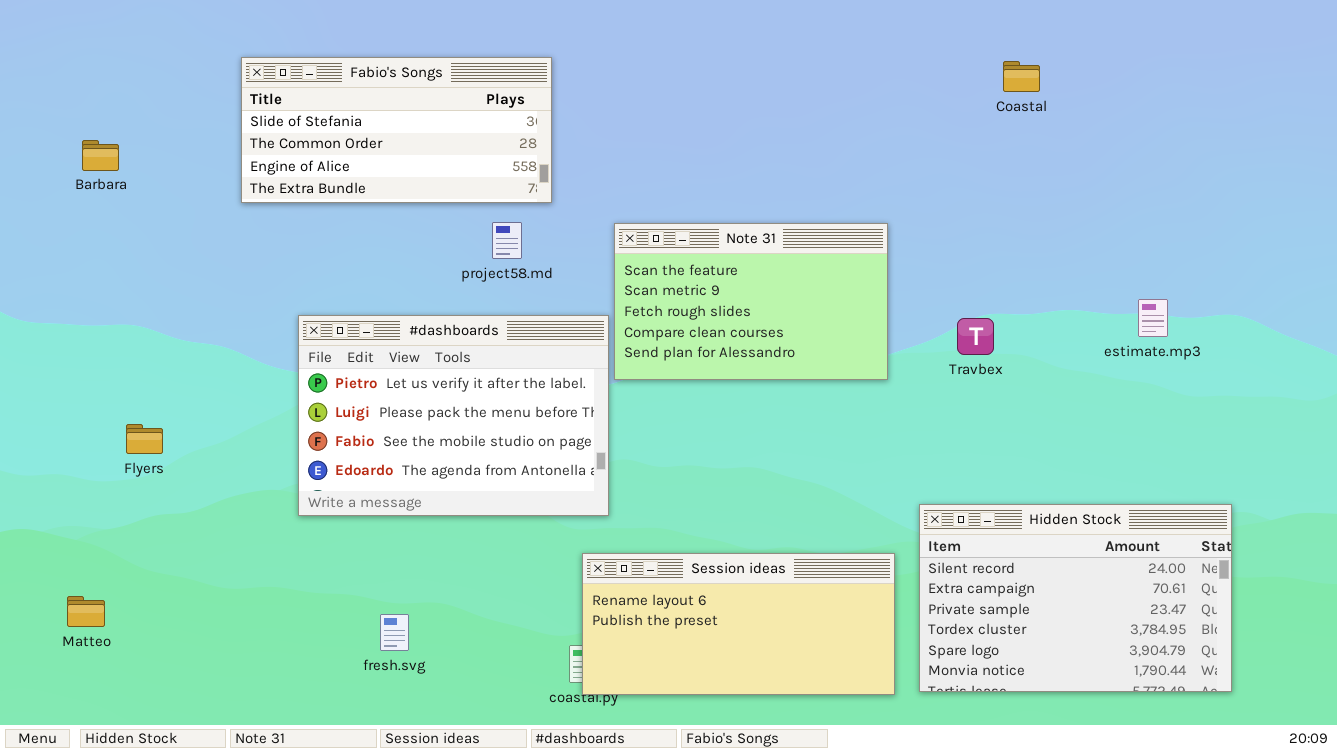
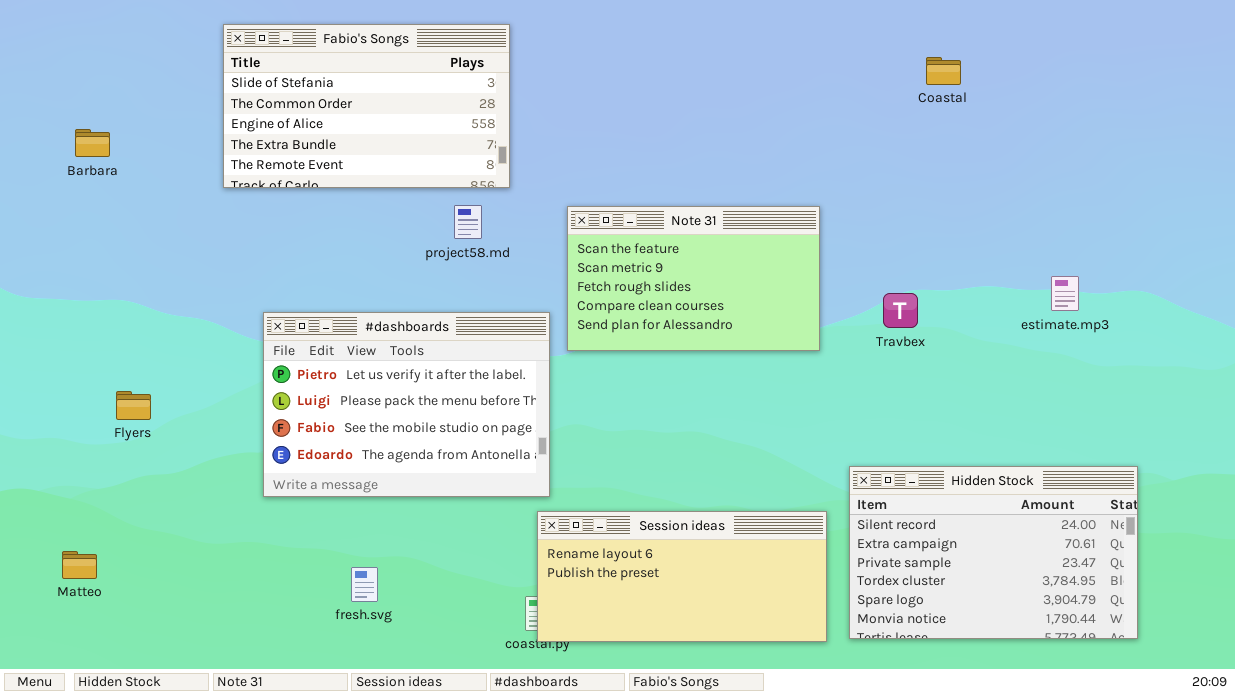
Fabio's Songs: [241,57,552,203] -> [223,24,510,188], resized
#dashboards: [298,315,609,516] -> [263,312,550,497], moved

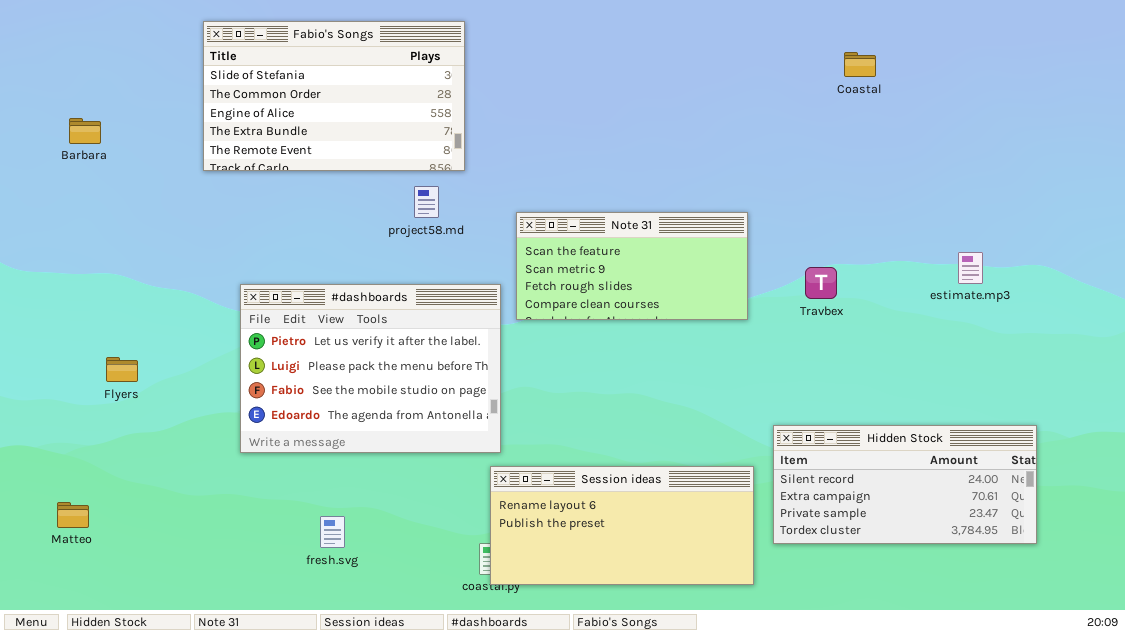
Note 31: [567,206,820,351] -> [516,212,748,320], resized
Hidden Stock: [849,466,1138,639] -> [773,425,1037,544], resized

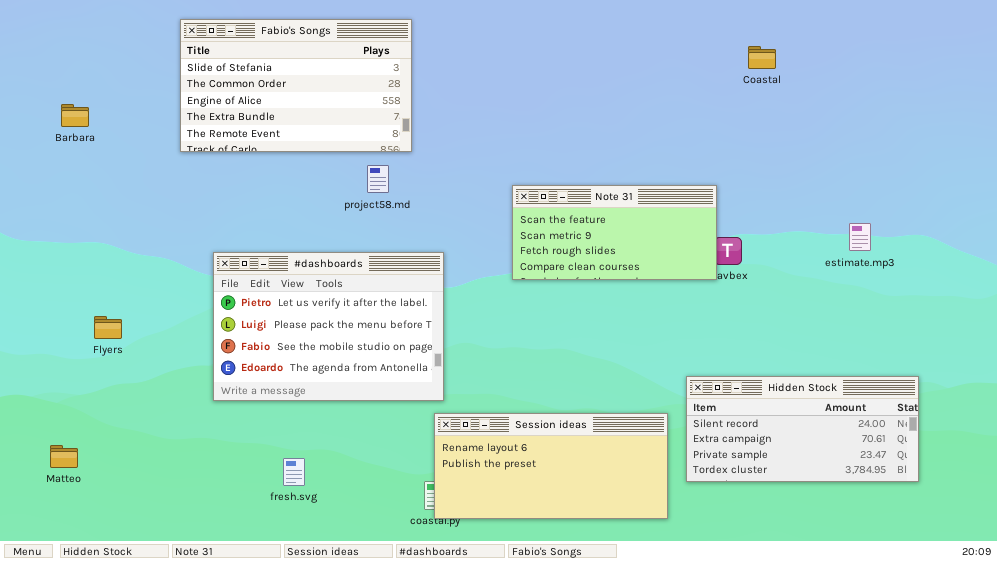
Note 31: [516,212,748,320] -> [512,185,717,280], moved

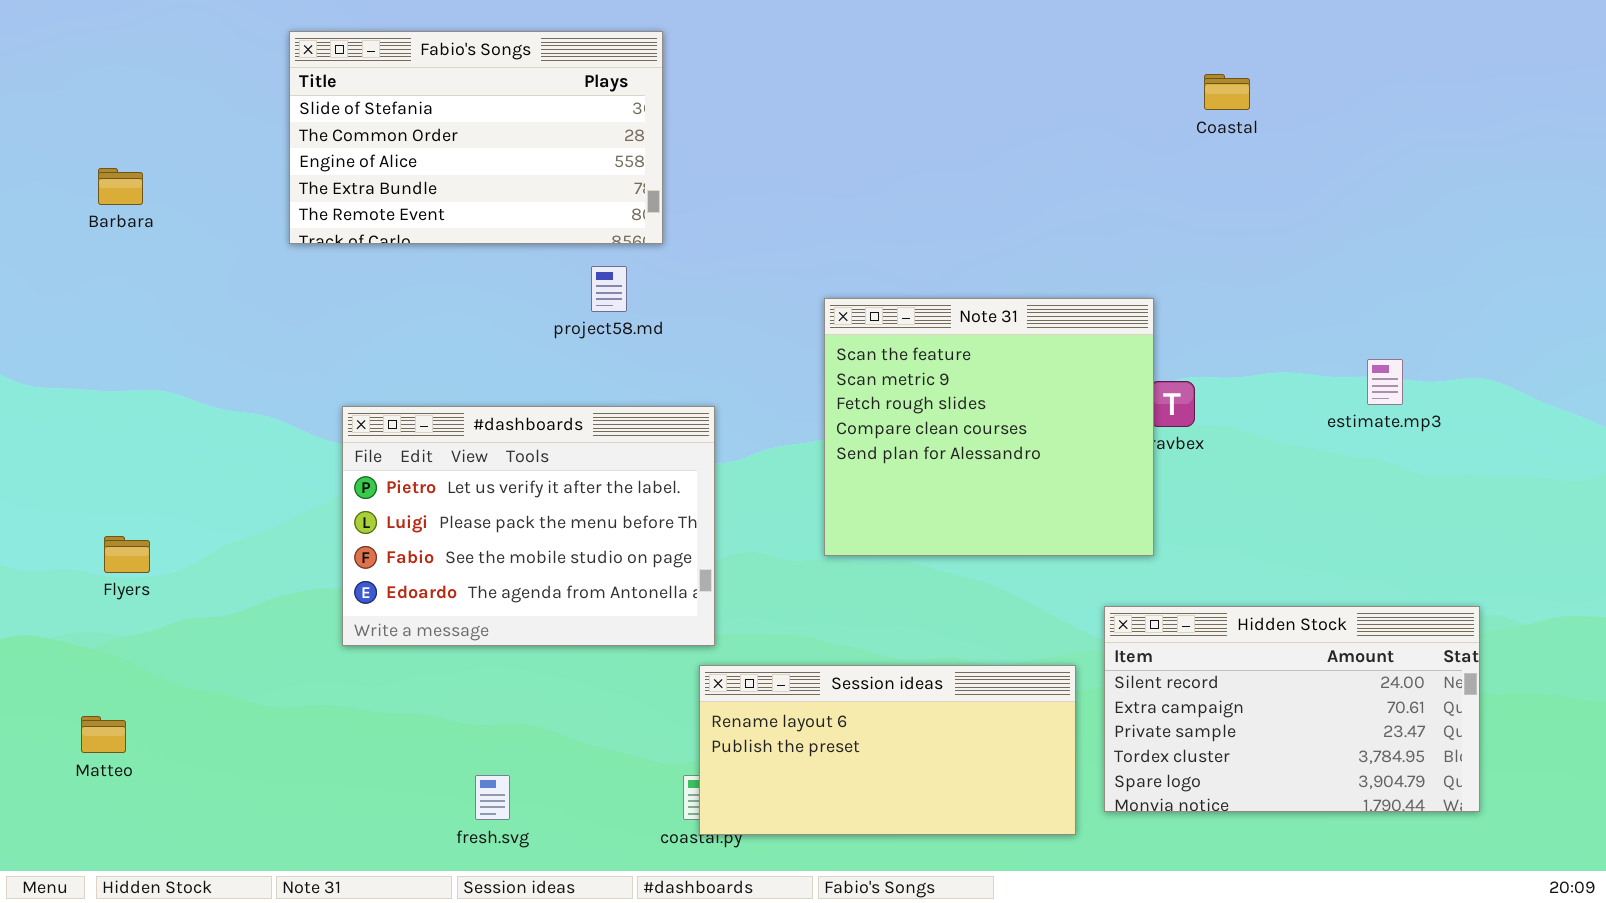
Note 31: [512,185,717,280] -> [824,298,1154,556], resized
Flyers: [94,316,122,339] -> [104,536,150,573], moved
Hidden Stock: [686,376,919,482] -> [1104,606,1480,812], resized
fresh.svg: [283,458,305,486] -> [475,775,510,820], moved

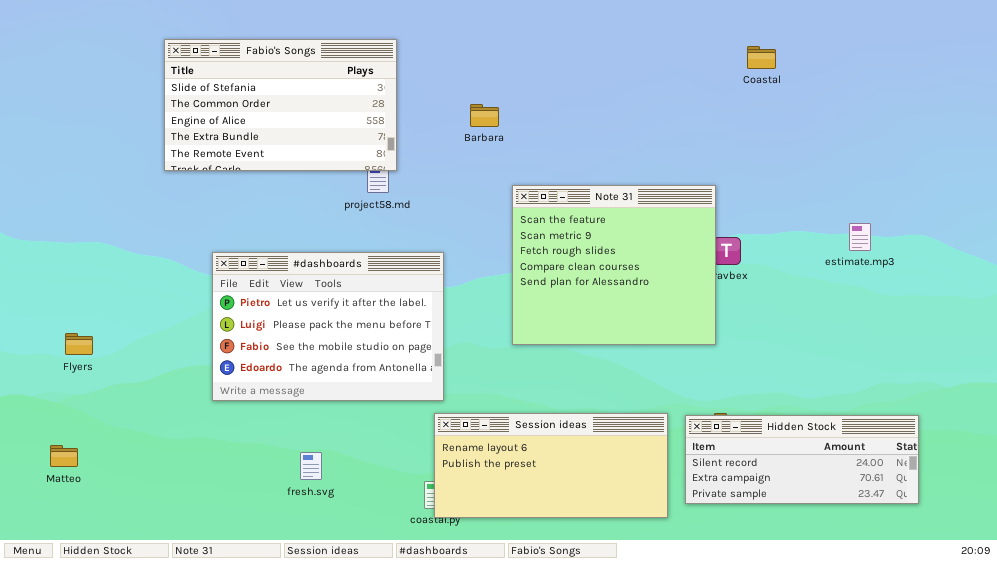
Fabio's Songs: [289,31,663,244] -> [164,39,397,171], moved
Barbara: [98,168,143,205] -> [470,104,499,127], moved
Hidden Stock: [1104,606,1480,812] -> [685,415,919,504], resized
fresh.svg: [475,775,510,820] -> [300,452,322,480], moved

